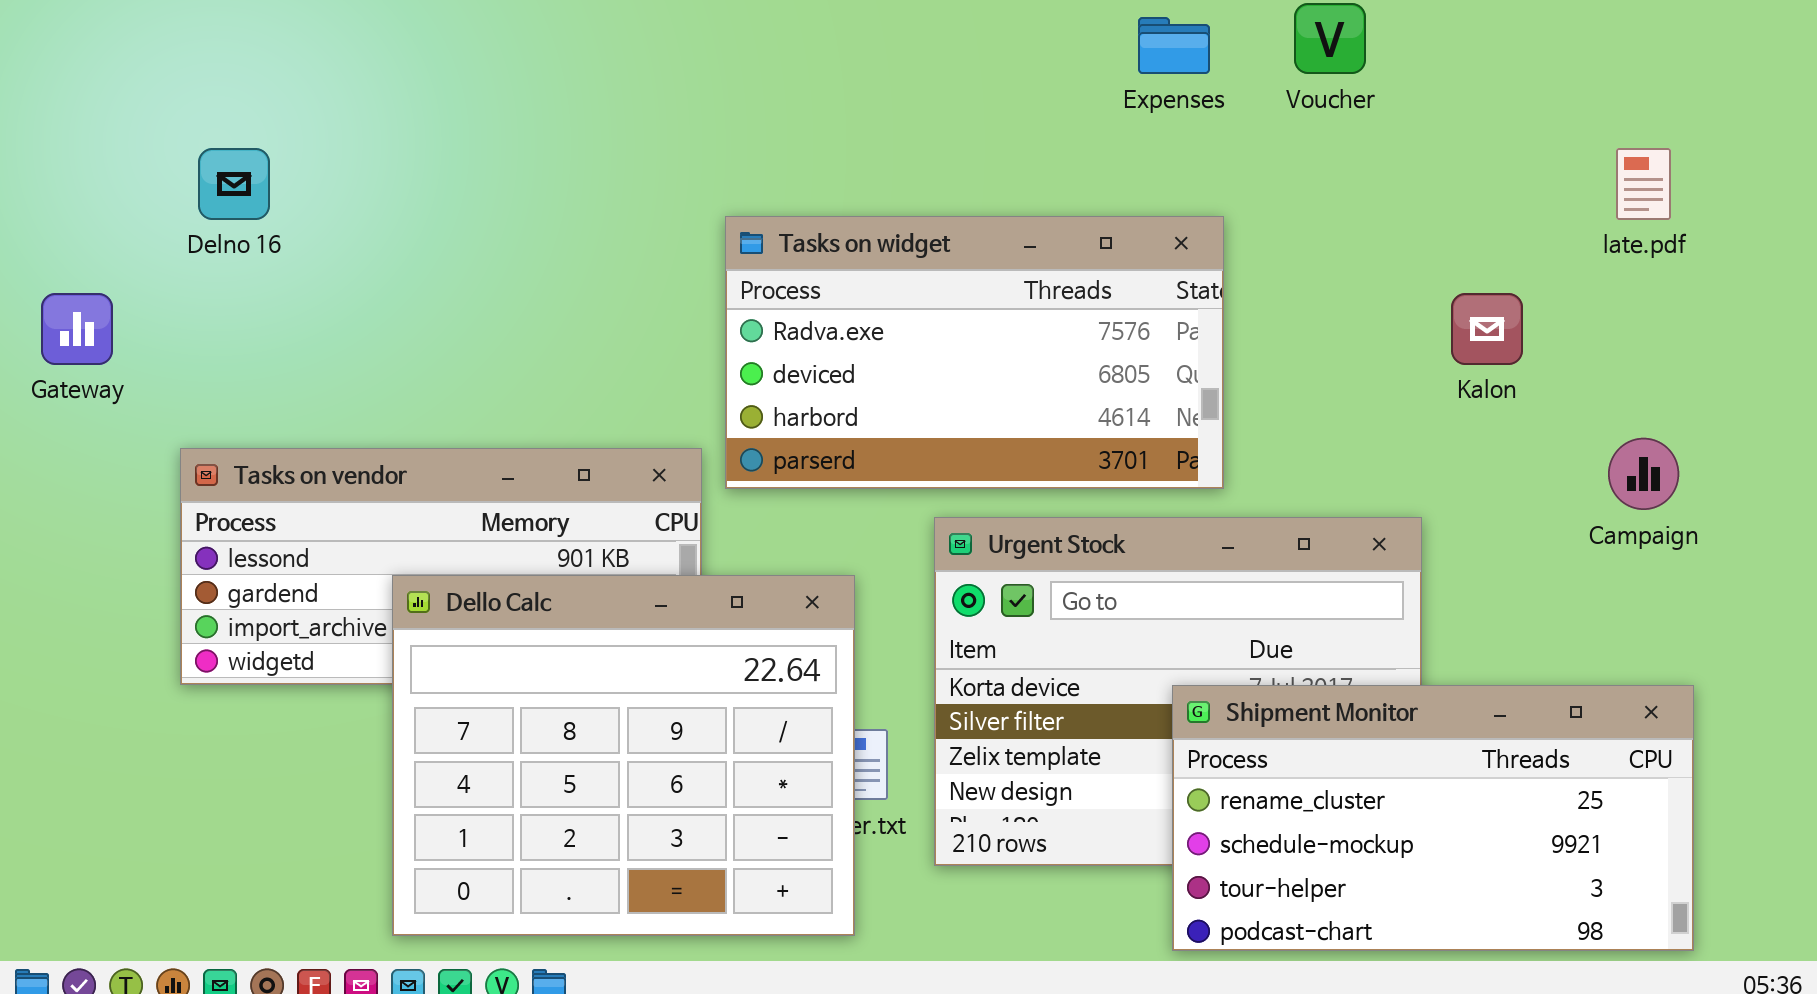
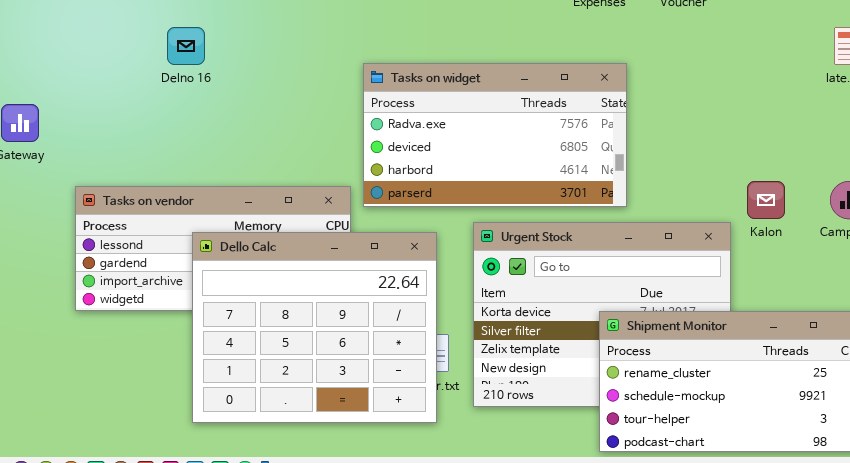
Delno 16: [198,148,270,220] -> [167,27,205,65], moved
Kalon: [1451,293,1523,365] -> [747,181,785,219], moved
Dello Calc: [392,575,855,936] -> [192,232,437,423], moved

